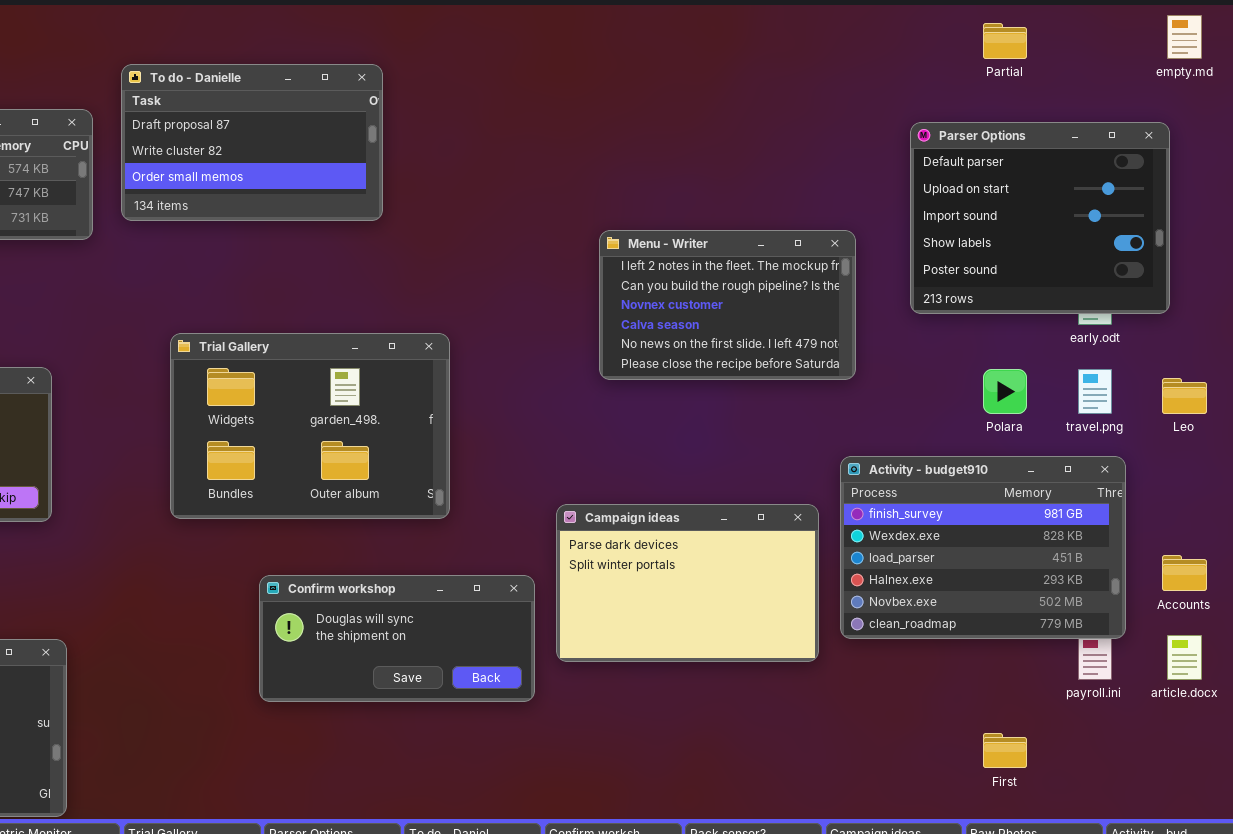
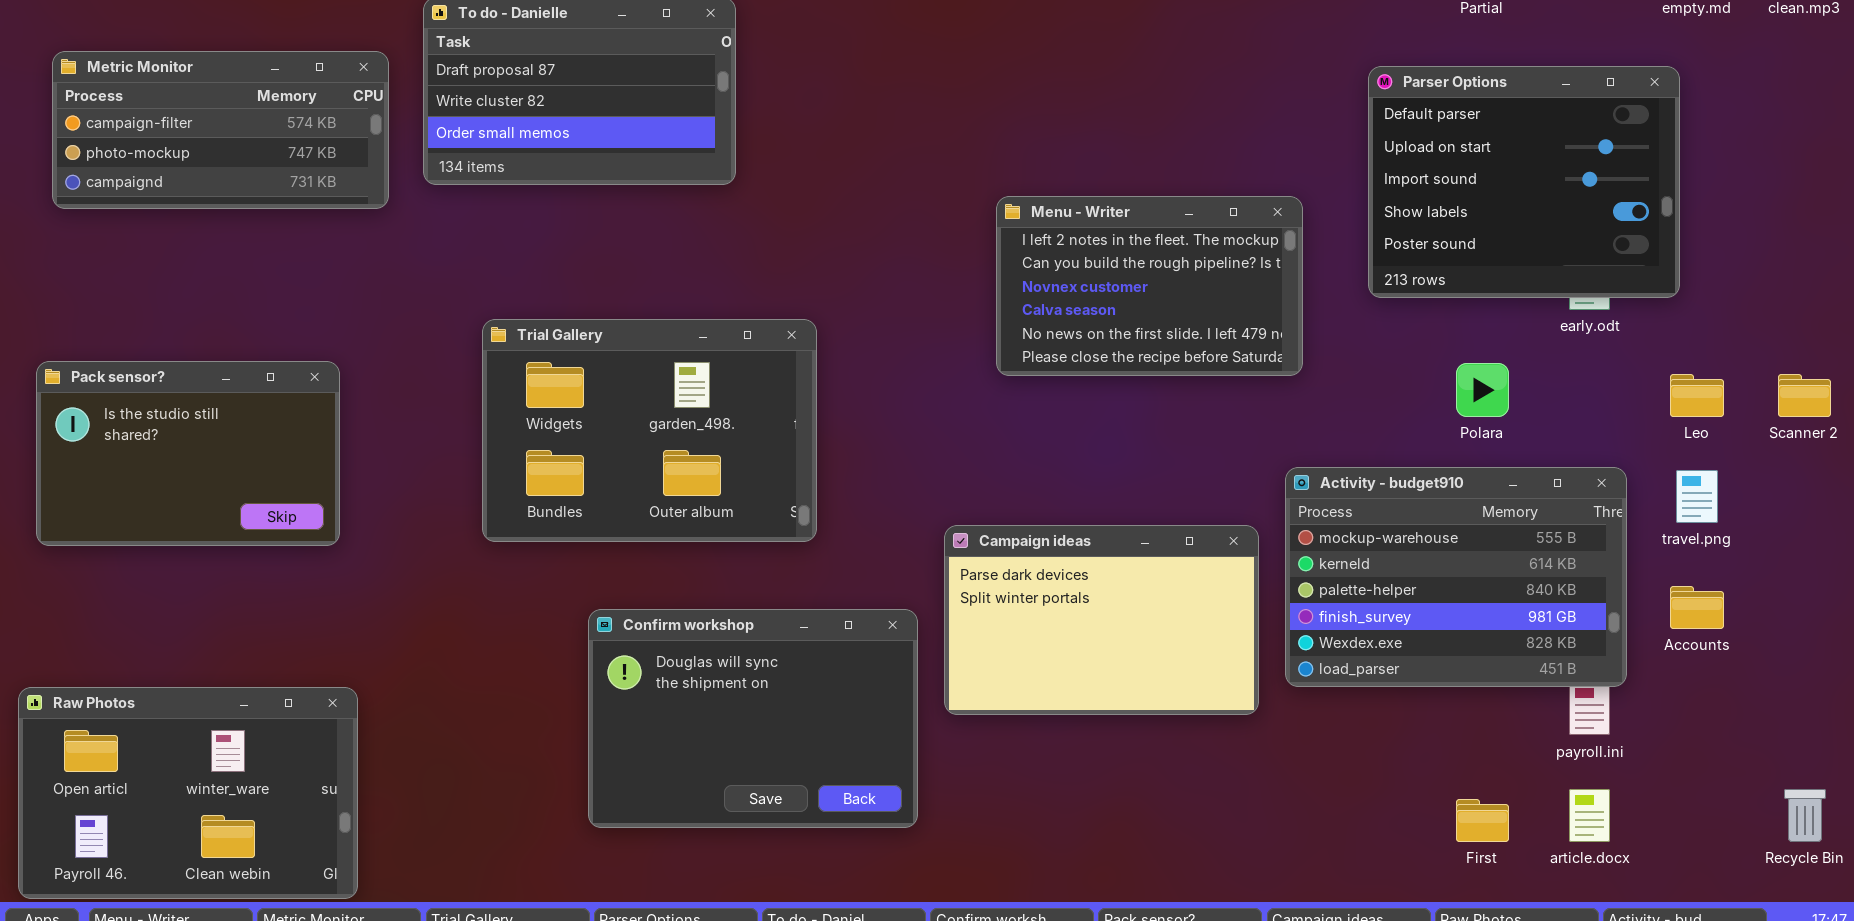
travel.png: [1078,369,1112,414] -> [1676,470,1718,523], moved
Activity - budget910: [840,456,1126,639] -> [1285,467,1627,687], scrolled up 3 rows
Confirm workshop: [259,575,535,702] -> [588,609,918,828], resized
article.docx: [1167,635,1202,680] -> [1569,789,1610,842], moved

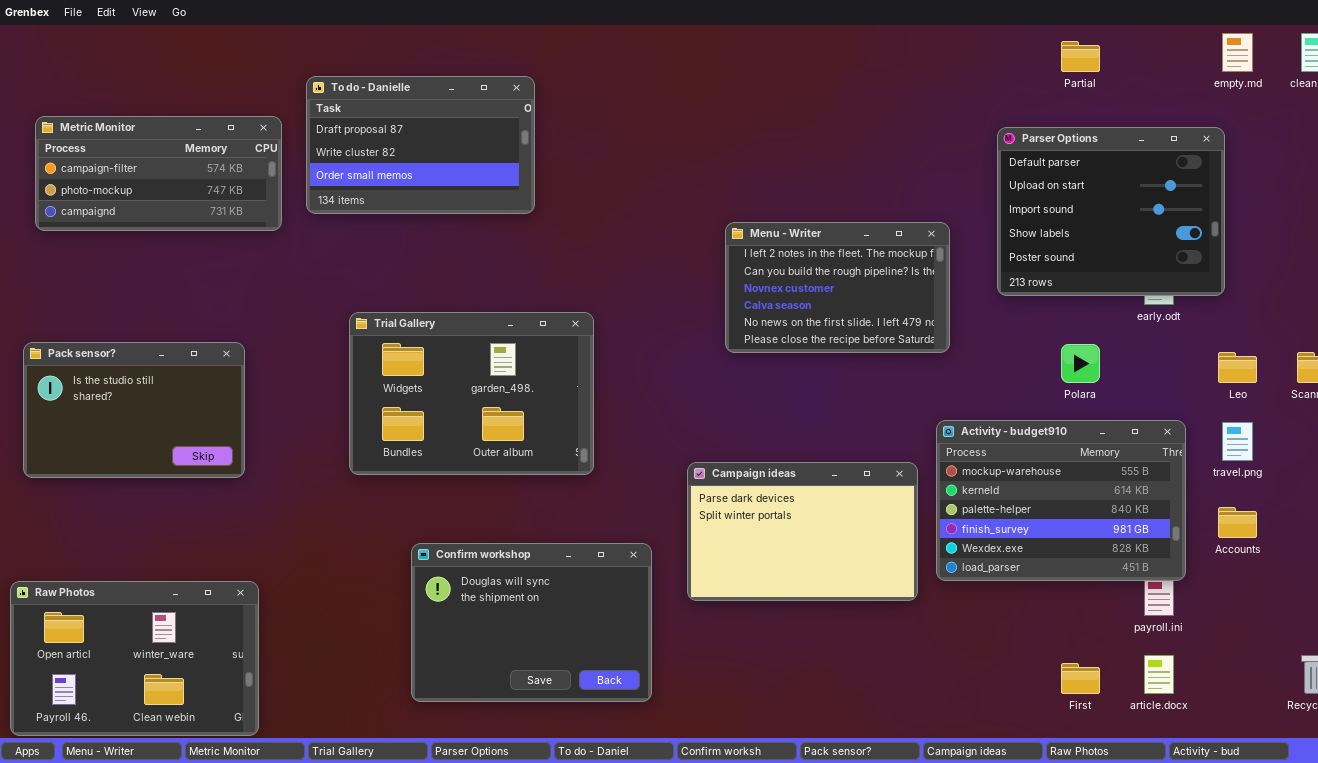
Confirm workshop: [588,609,918,828] -> [411,543,652,702], moved

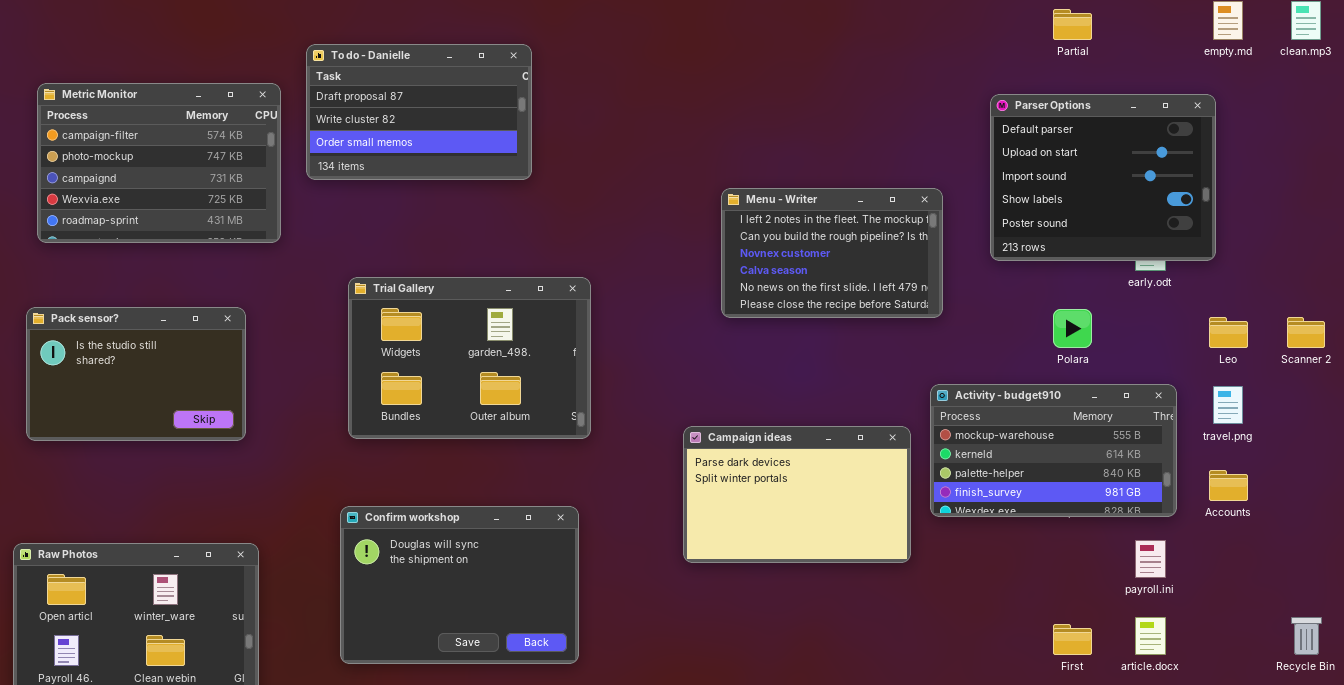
Metric Monitor: [35,116,282,231] -> [37,83,281,243], resized
Activity - budget910: [936,420,1186,581] -> [930,384,1177,517], resized
Confirm workshop: [411,543,652,702] -> [340,506,579,664], moved

